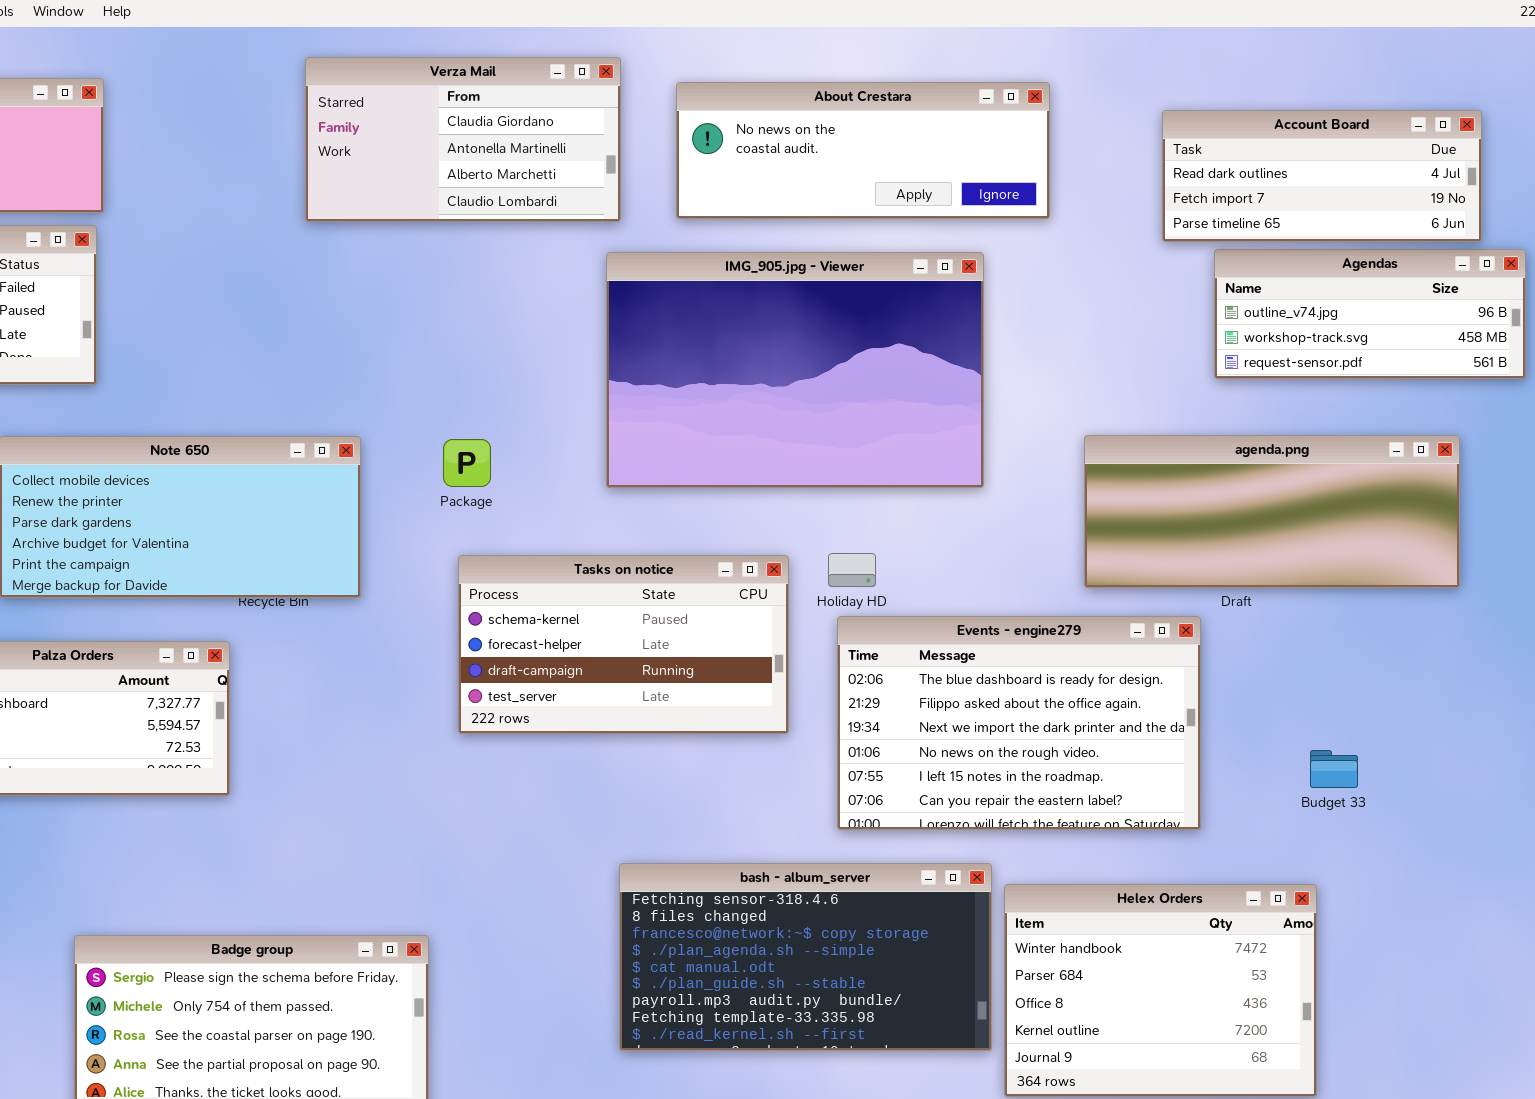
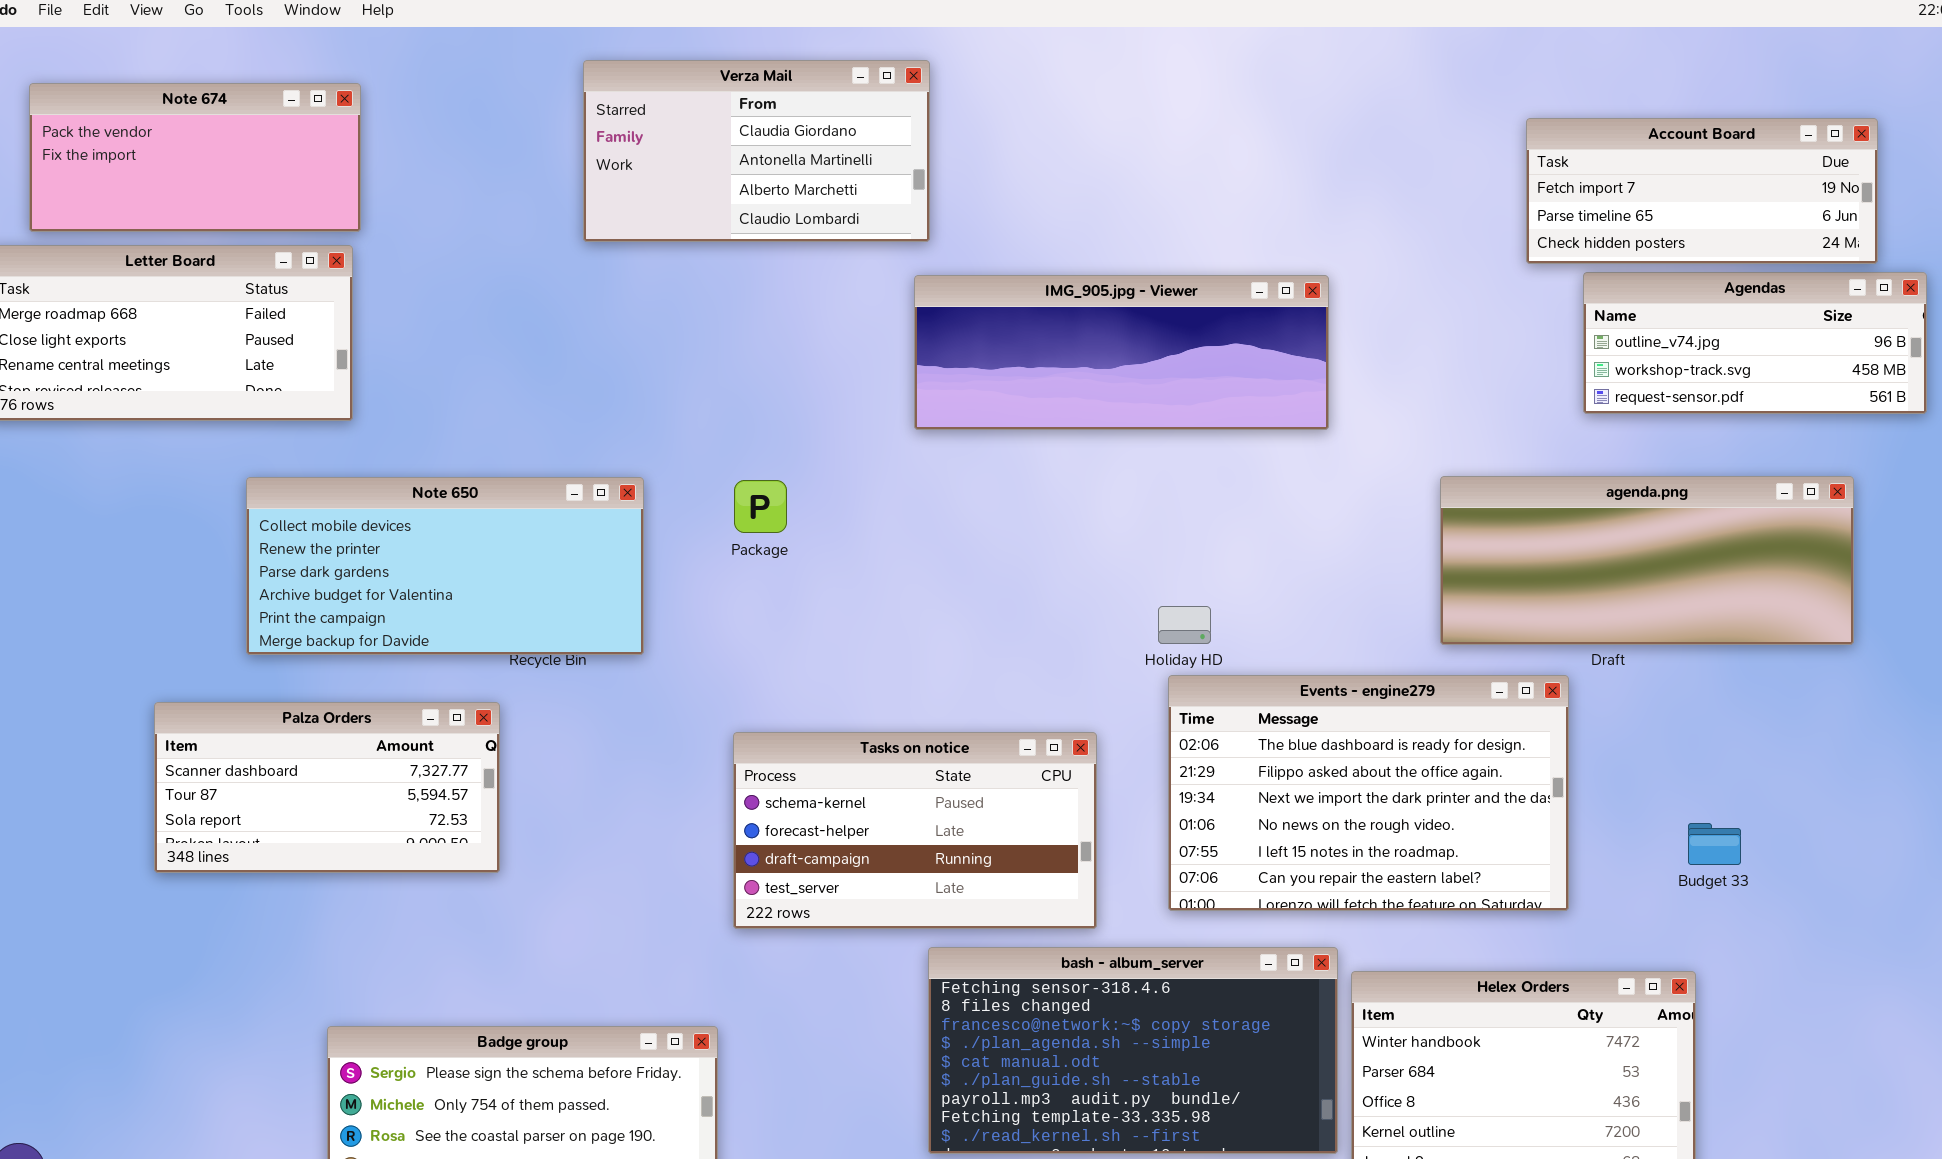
About Crestara: [676,82,1050,219] -> none, closed
Account Board: [1162,110,1482,242] -> [1526,118,1878,264], scrolled down 1 row
IMG_905.jpg - Viewer: [606,252,984,488] -> [914,275,1329,430], resized
Tasks on notice: [458,555,789,734] -> [733,732,1097,929], moved

